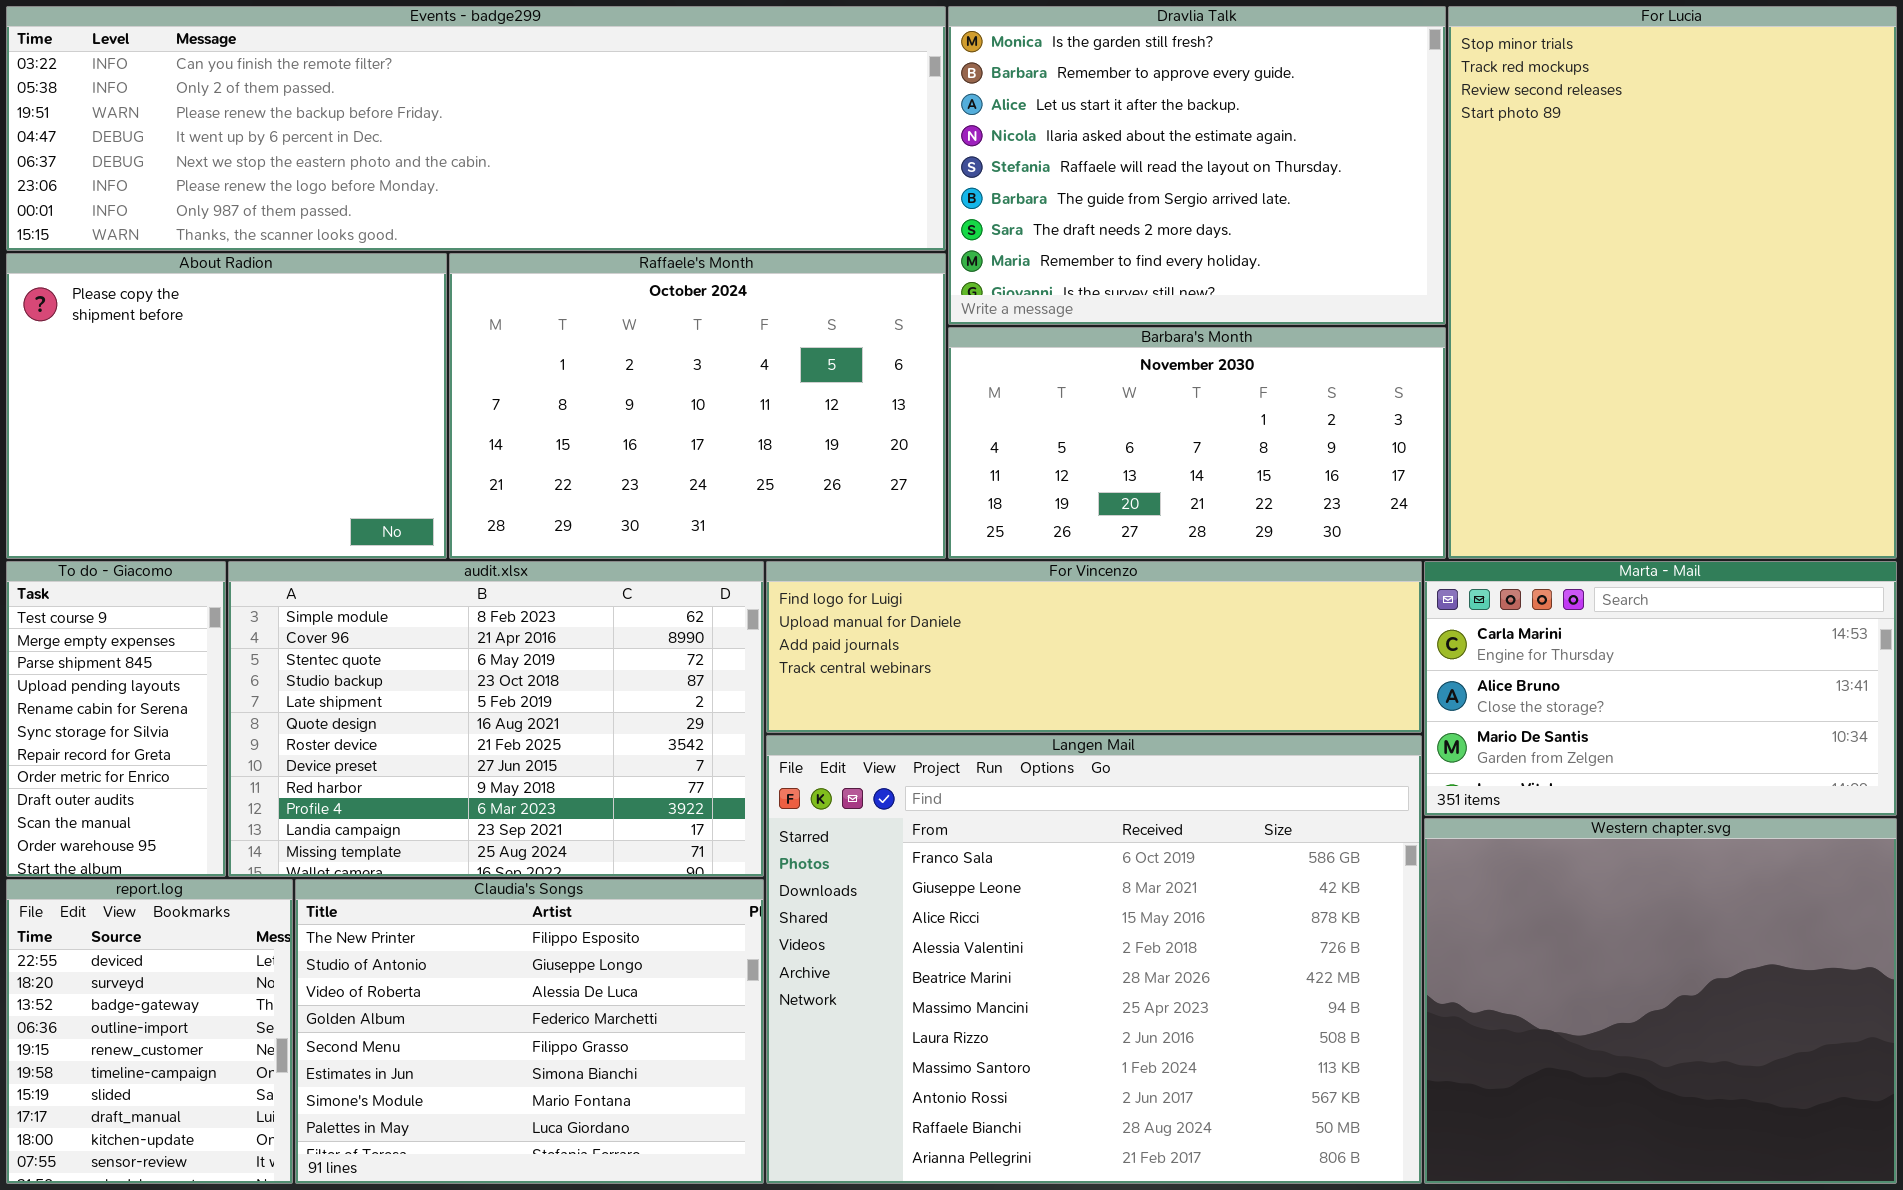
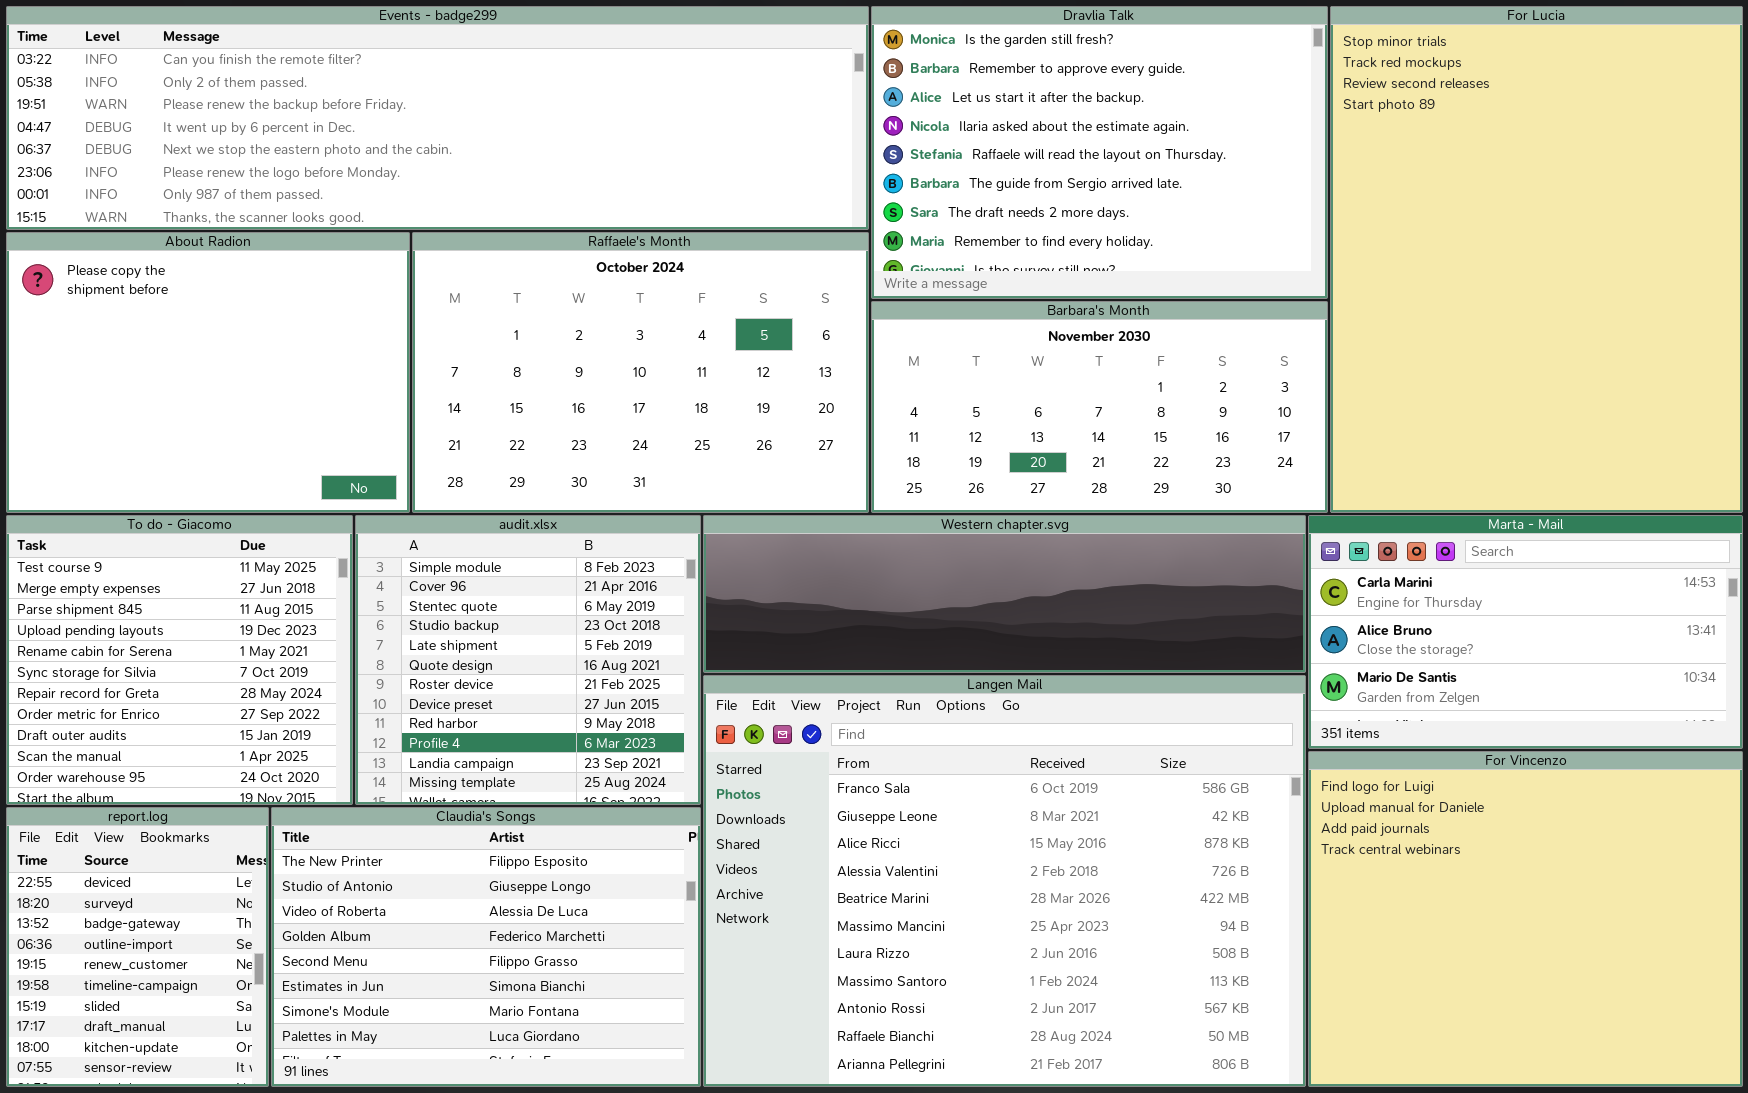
To do - Giacomo: [6,561,226,877] -> [6,515,353,805], resized
audit.xlsx: [228,561,764,877] -> [355,515,701,805], resized
For Vincenzo: [766,561,1422,733] -> [1308,751,1743,1087], moved, resized
Western chapter.svg: [1424,818,1897,1184] -> [703,515,1306,673], moved, resized

